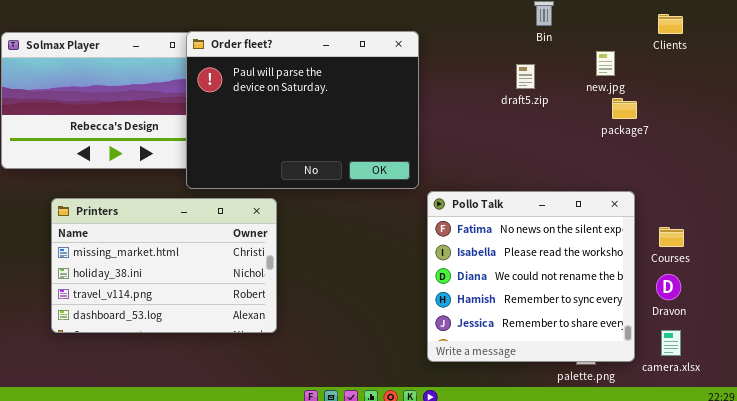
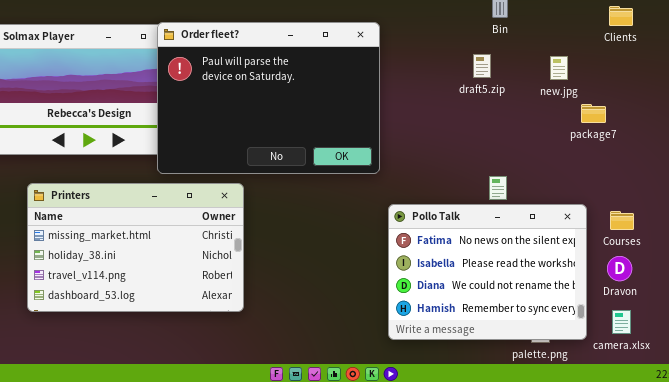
new.jpg: [596,51,615,76] -> [550,56,568,80], moved
package7: [612,98,637,119] -> [581,104,606,123], moved
Pollo Talk: [427,191,635,362] -> [388,204,587,340], resized

